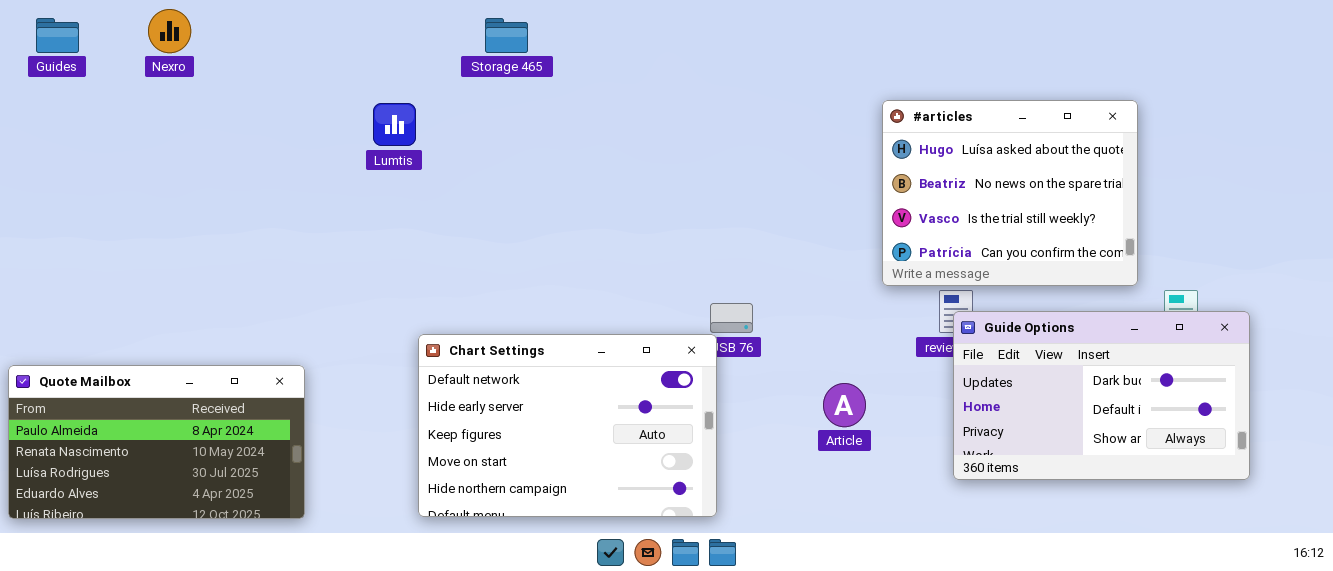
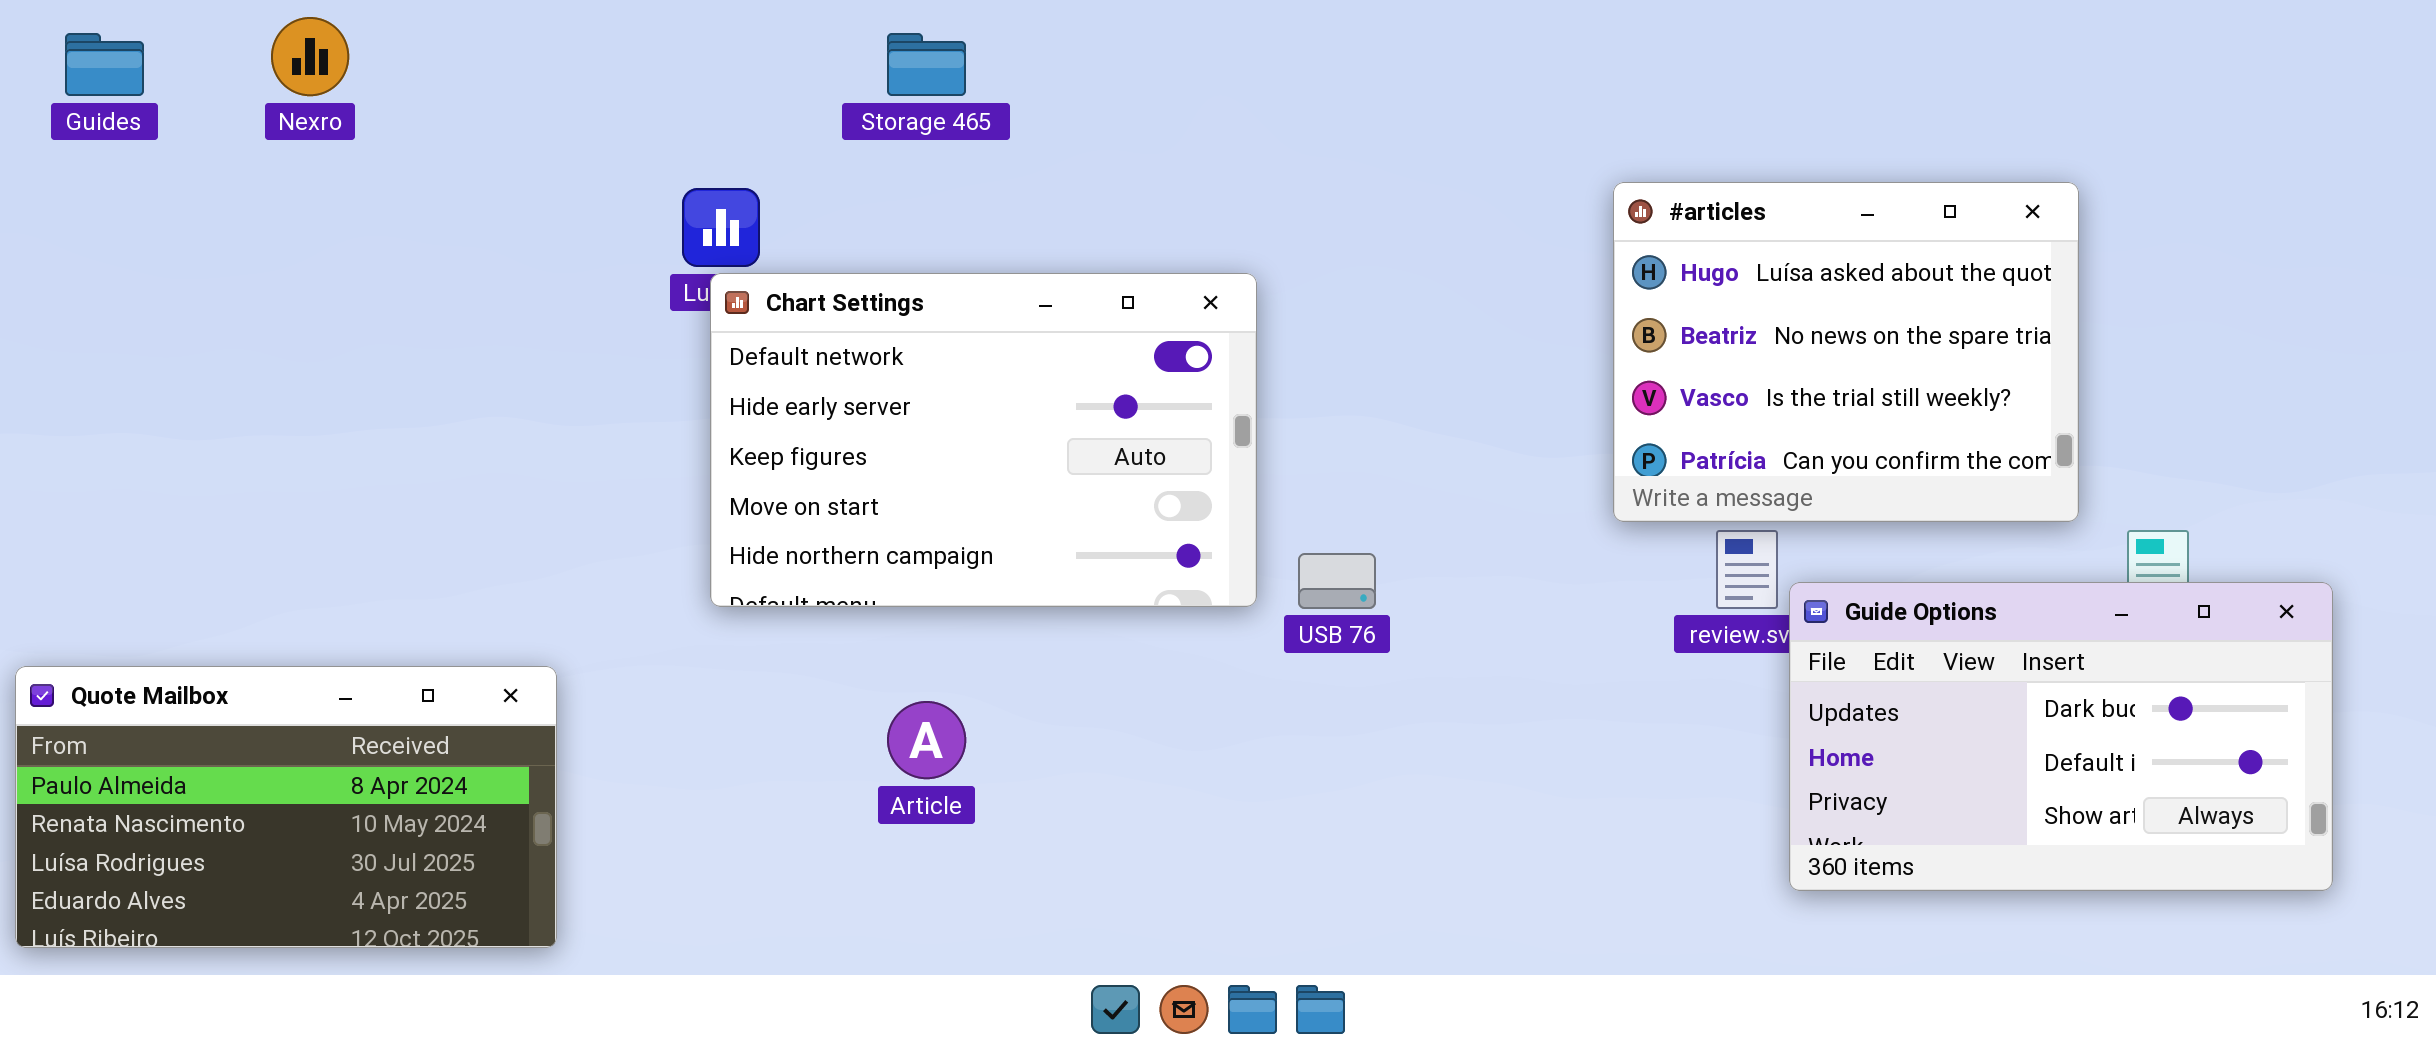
Guide Options: [953,311,1250,480] -> [1789,582,2333,891], moved
Chart Settings: [418,334,717,517] -> [710,273,1257,607], moved
Article: [823,383,866,427] -> [887,701,966,779], moved

